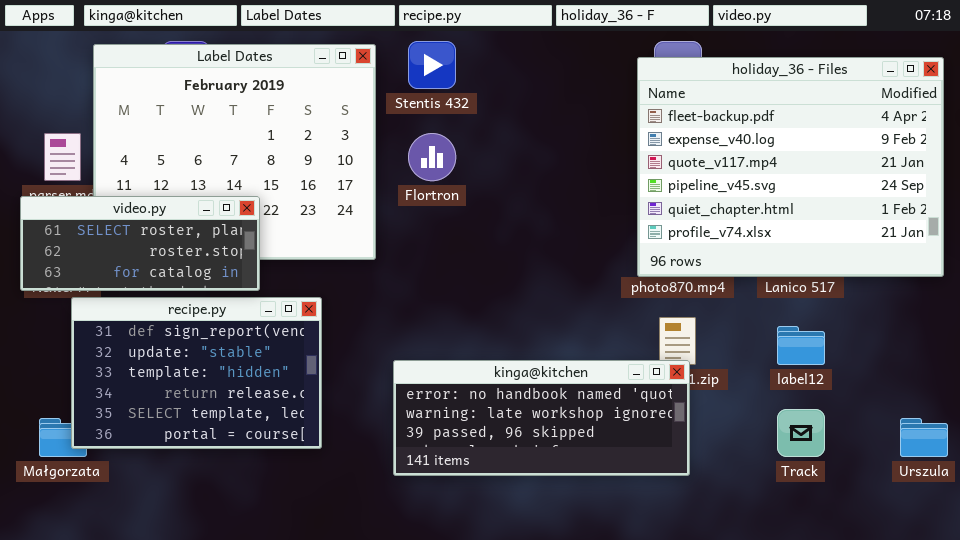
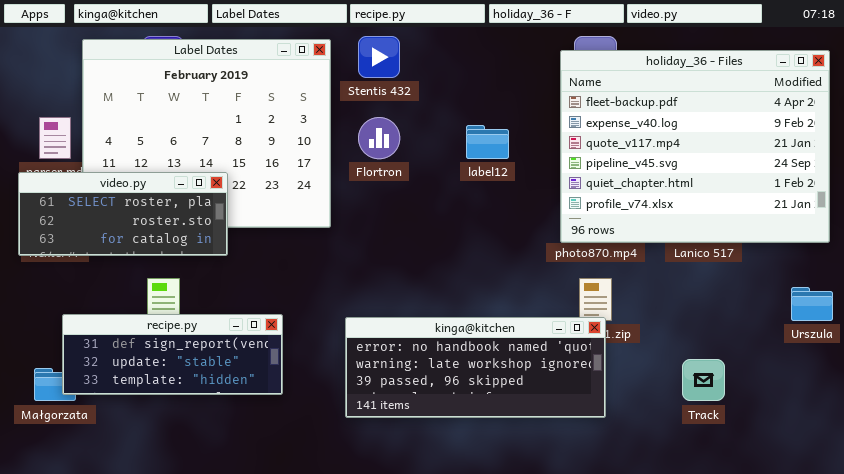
recipe.py: [71,297,322,449] -> [62,314,283,395], resized
label12: [777,326,825,365] -> [466,125,509,159], moved
Urszula: [900,418,948,457] -> [791,287,833,321], moved

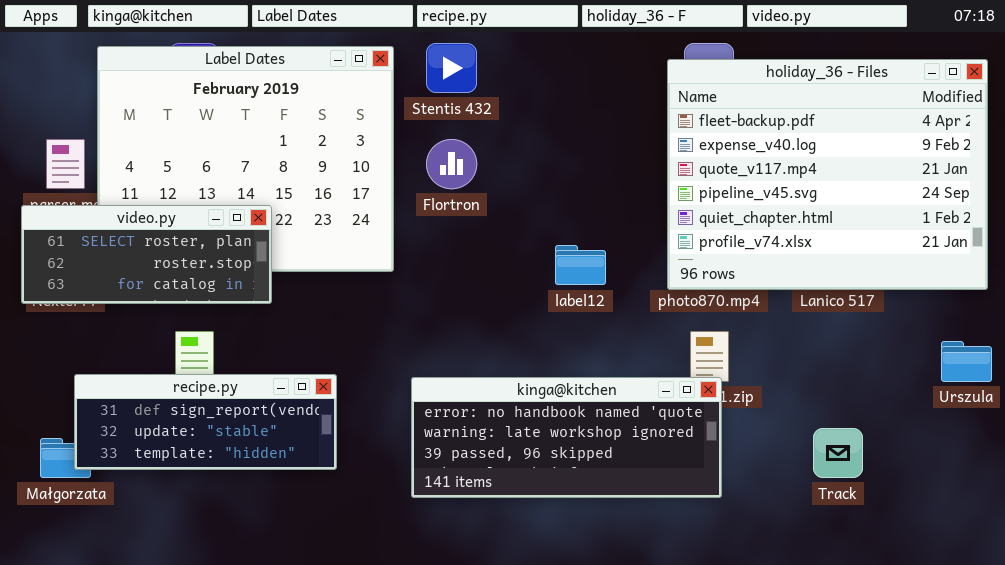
label12: [466,125,509,159] -> [555,245,606,285], moved

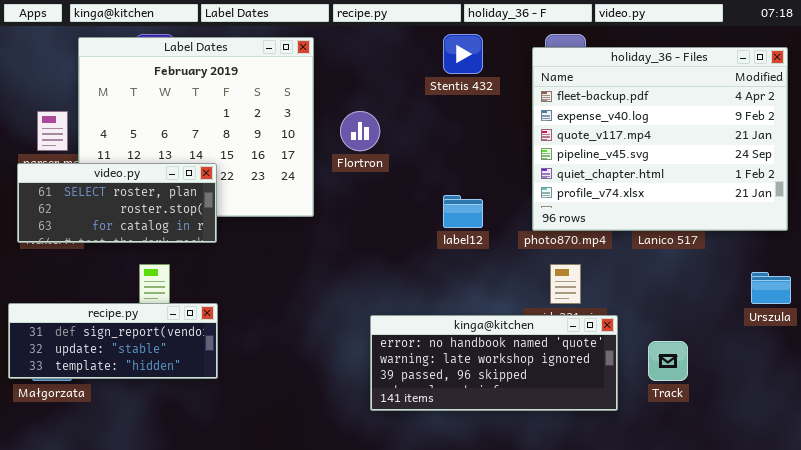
Stentis 432: [426,43,477,93] -> [443,34,483,74], moved
recipe.py: [74,374,337,470] -> [8,303,218,379], moved
kinga@kitchen: [411,377,722,498] -> [370,315,618,411], moved

